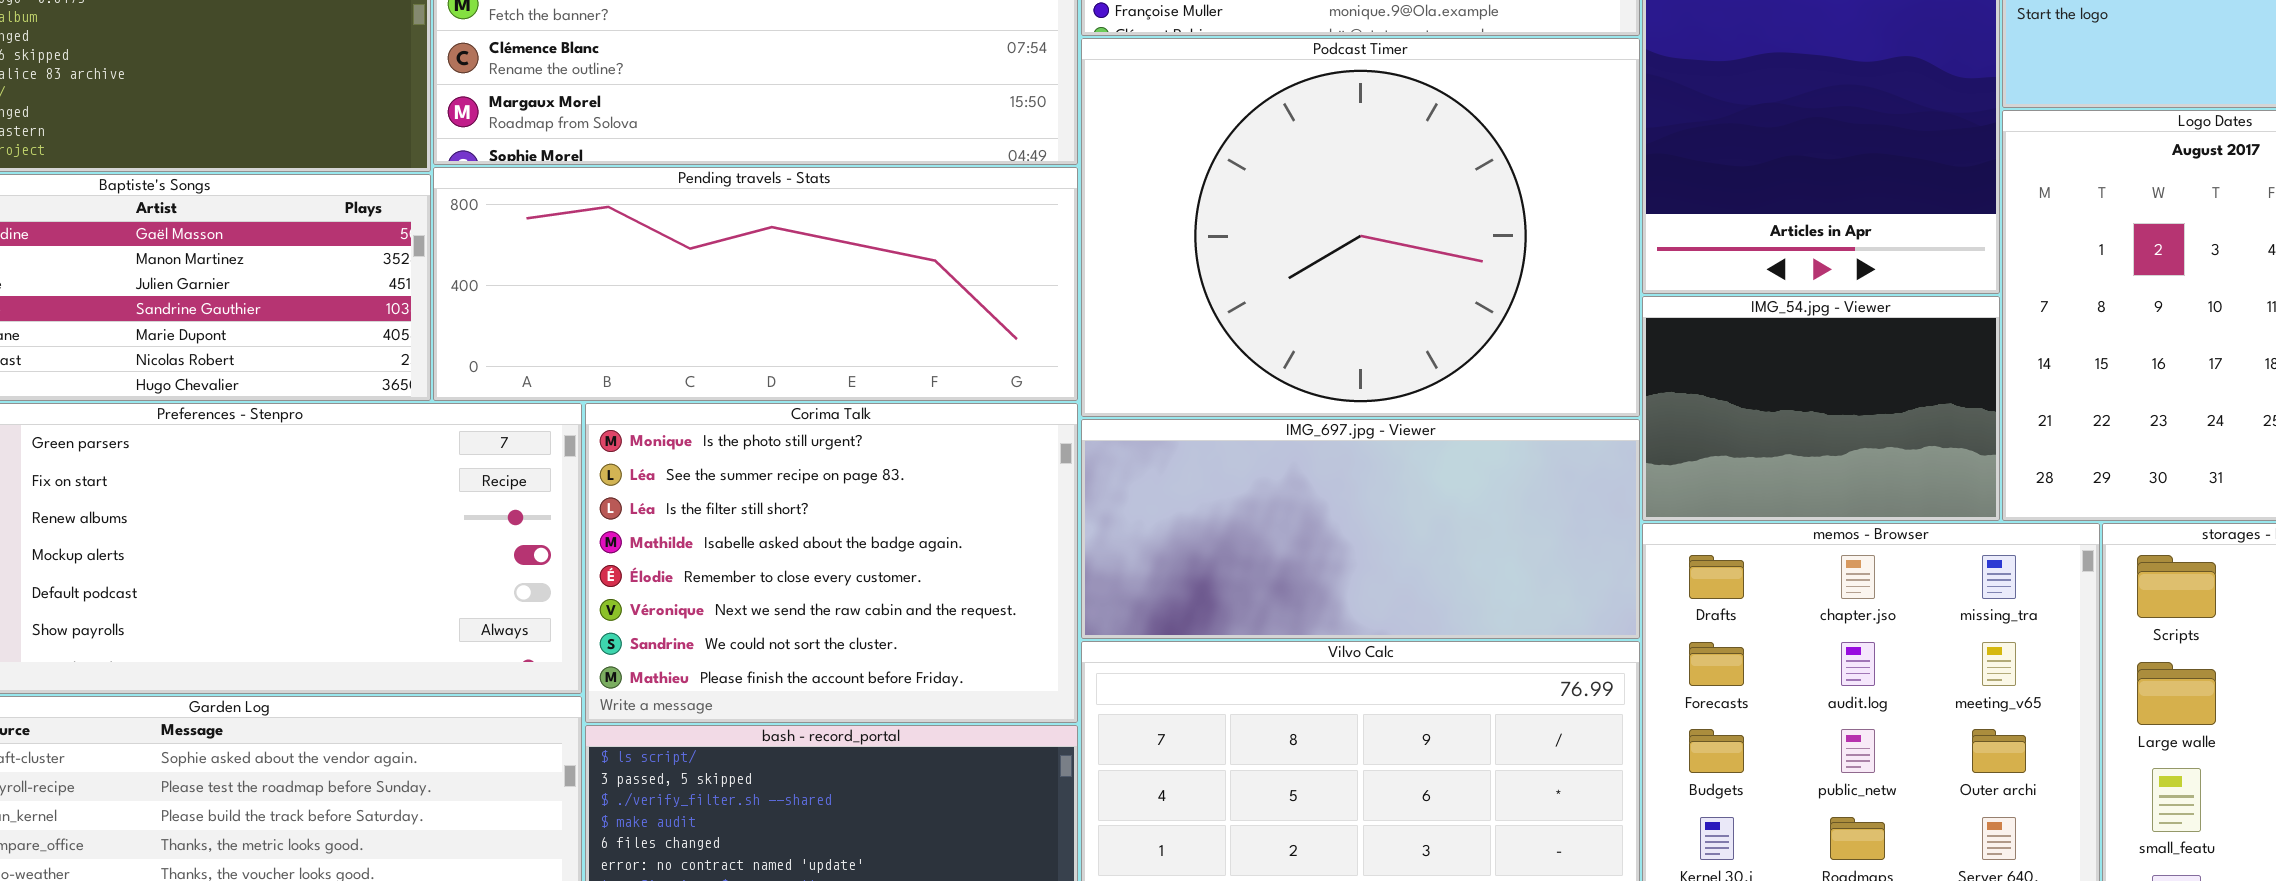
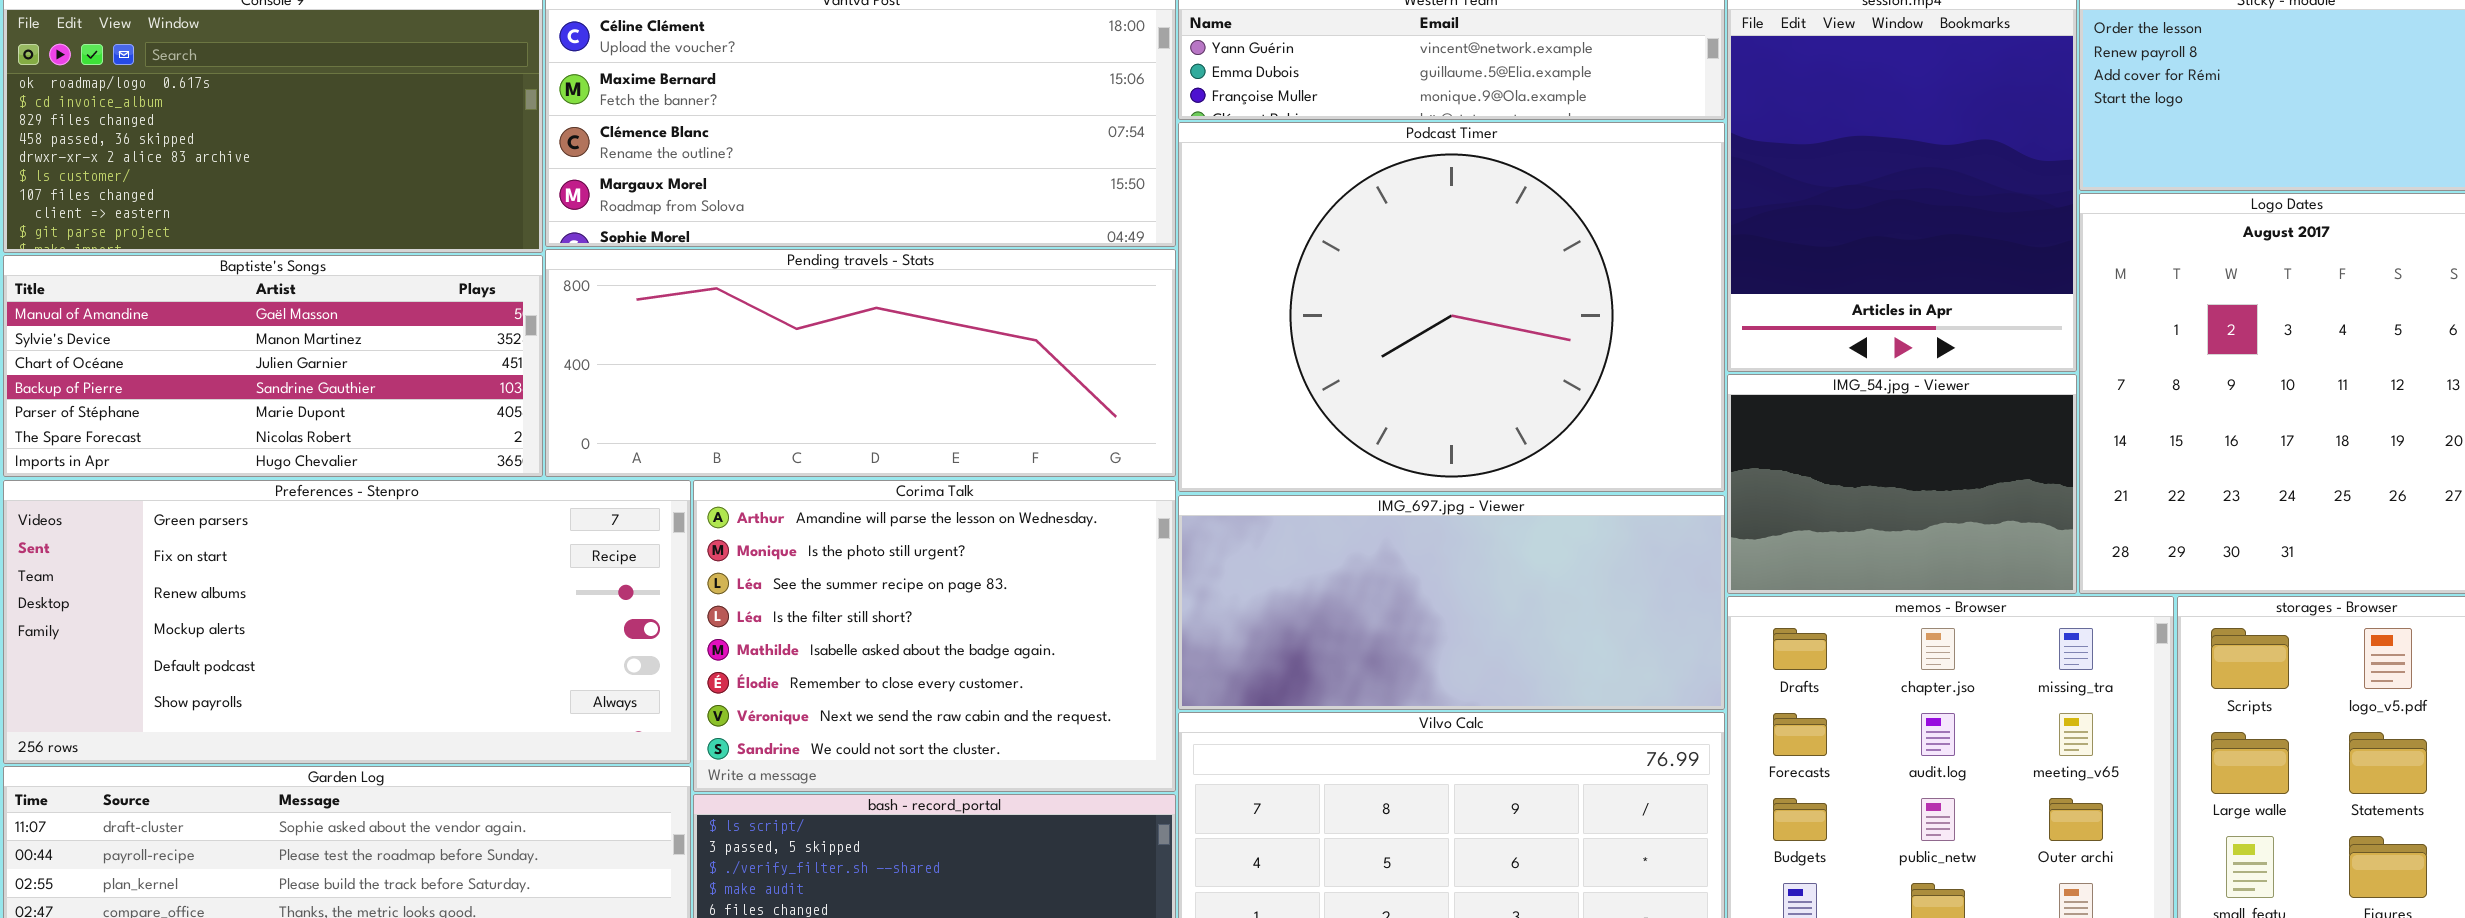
Corima Talk: [585,403,1078,723] -> [693,480,1176,792], scrolled up 1 row

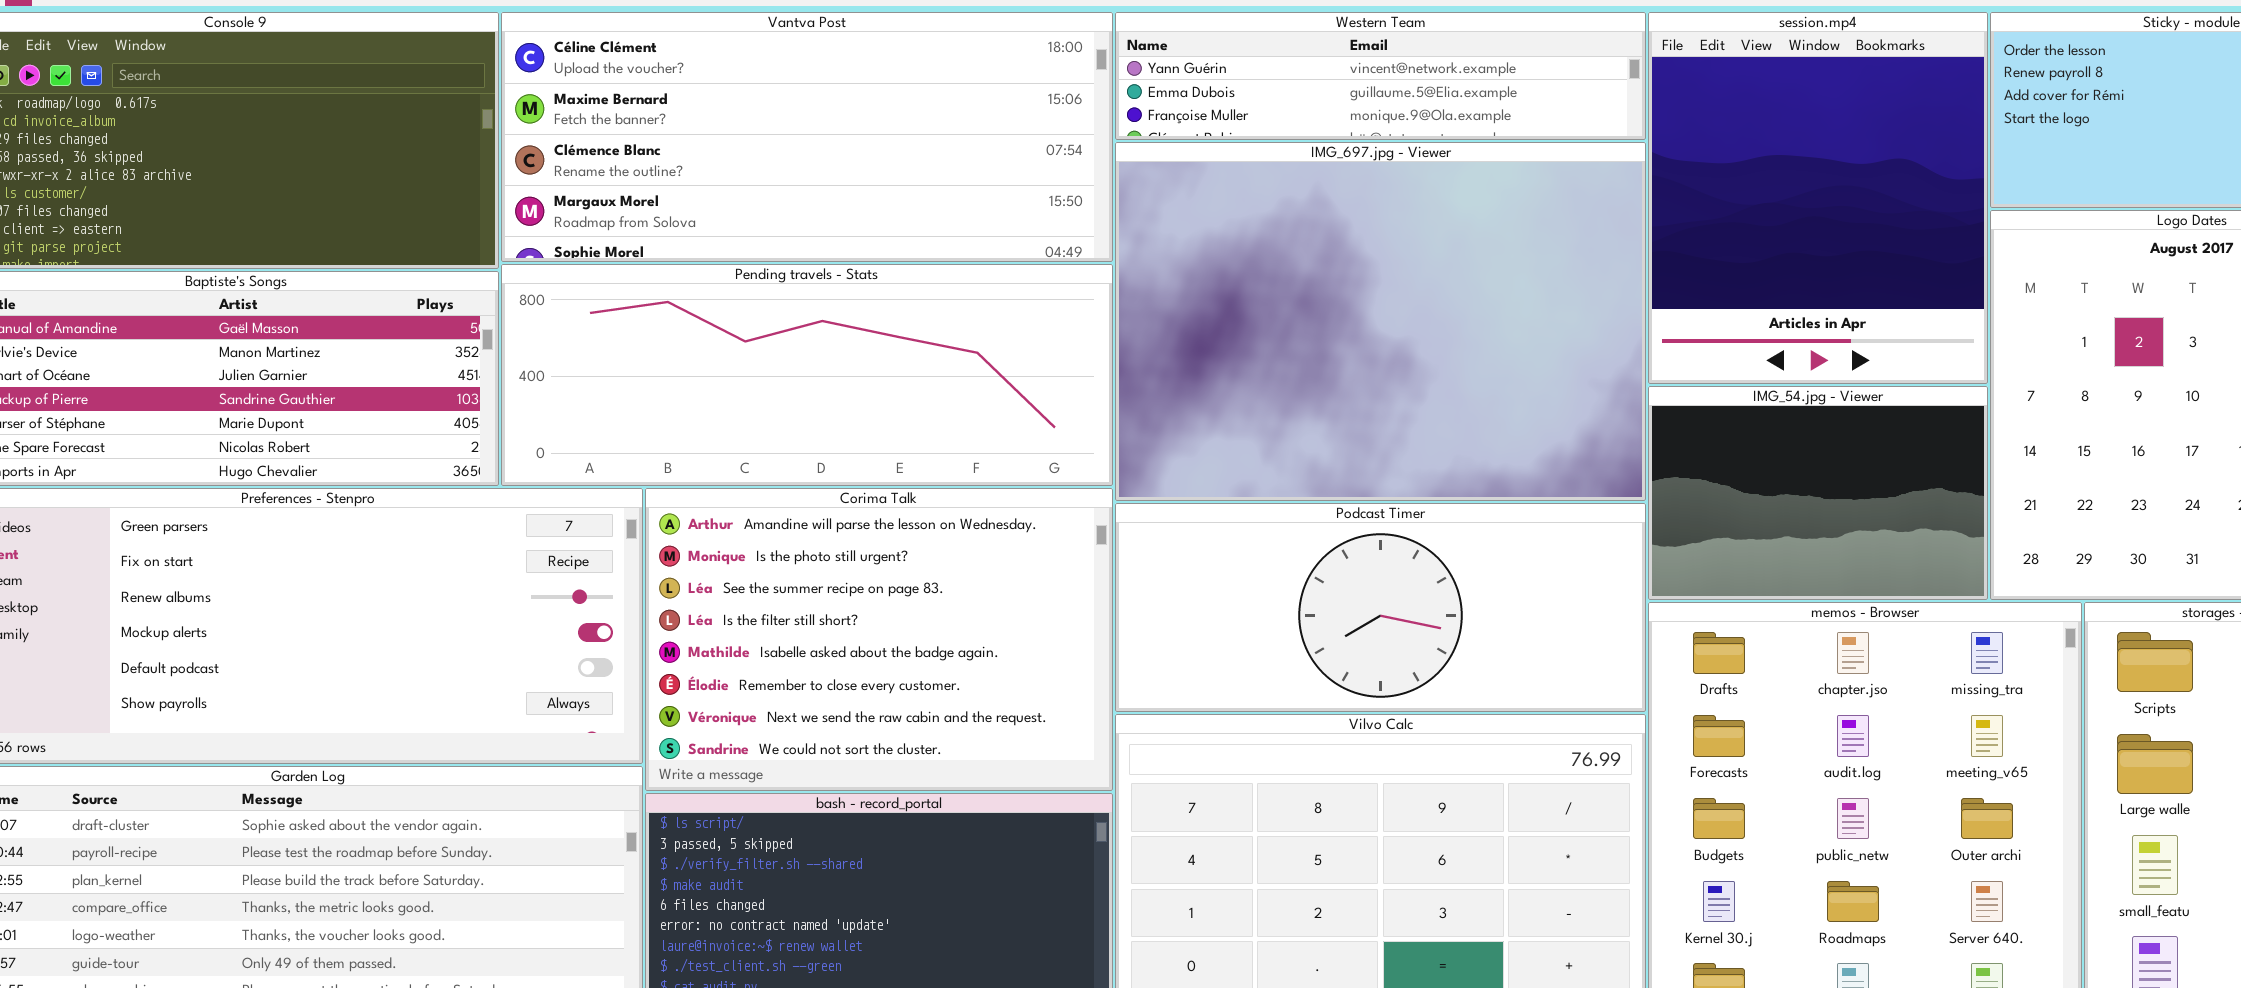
Podcast Timer: [1178,122,1725,492] -> [1115,503,1646,712], moved, resized
IMG_697.jpg - Viewer: [1178,495,1725,710] -> [1115,142,1646,501], moved, resized

